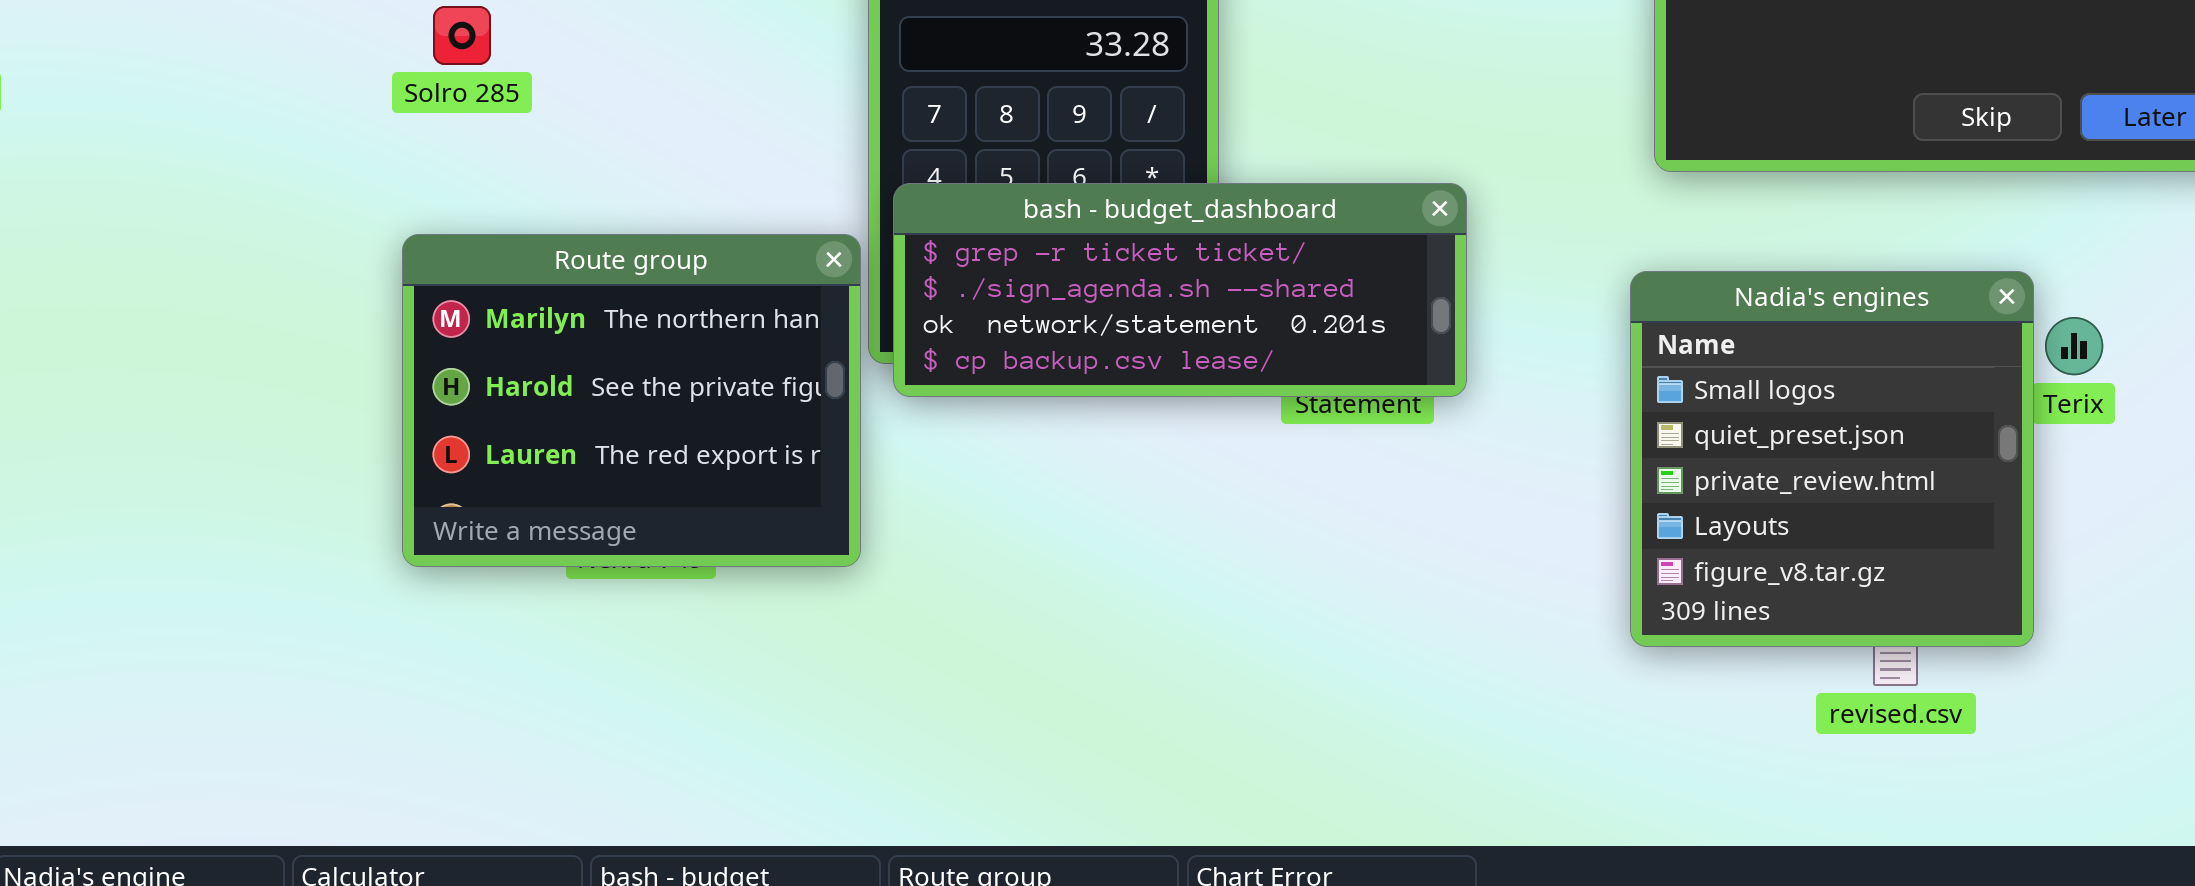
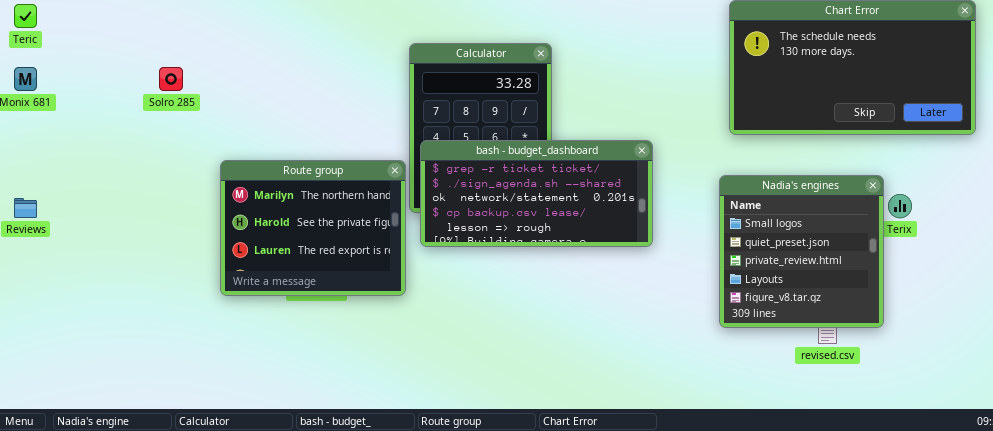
Solro 285: [433,6,491,65] -> [159,67,183,91], moved
bash - budget_dashboard: [893,183,1467,397] -> [420,140,653,247], resized

